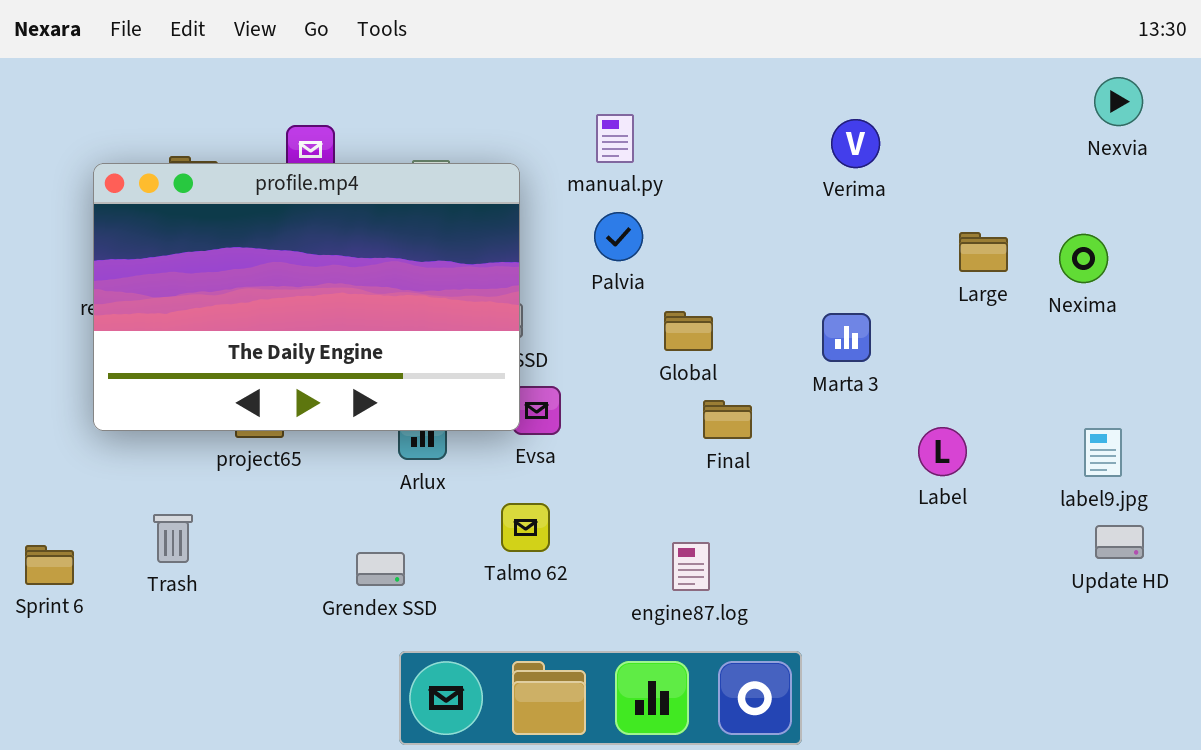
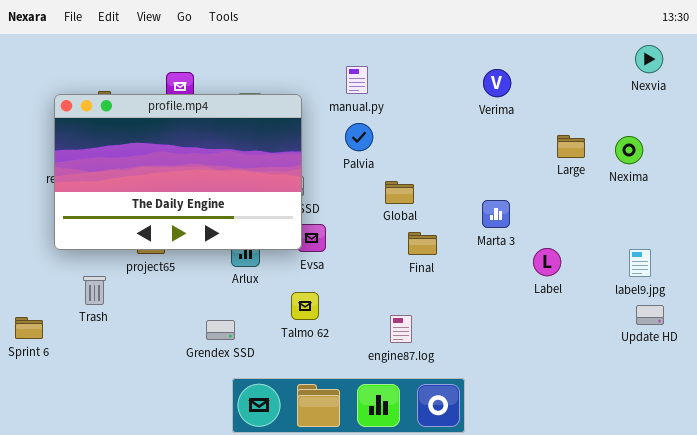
Marta 3: [822,313,871,362] -> [482,200,510,228], moved
Trash: [153,514,193,563] -> [83,276,106,305], moved

